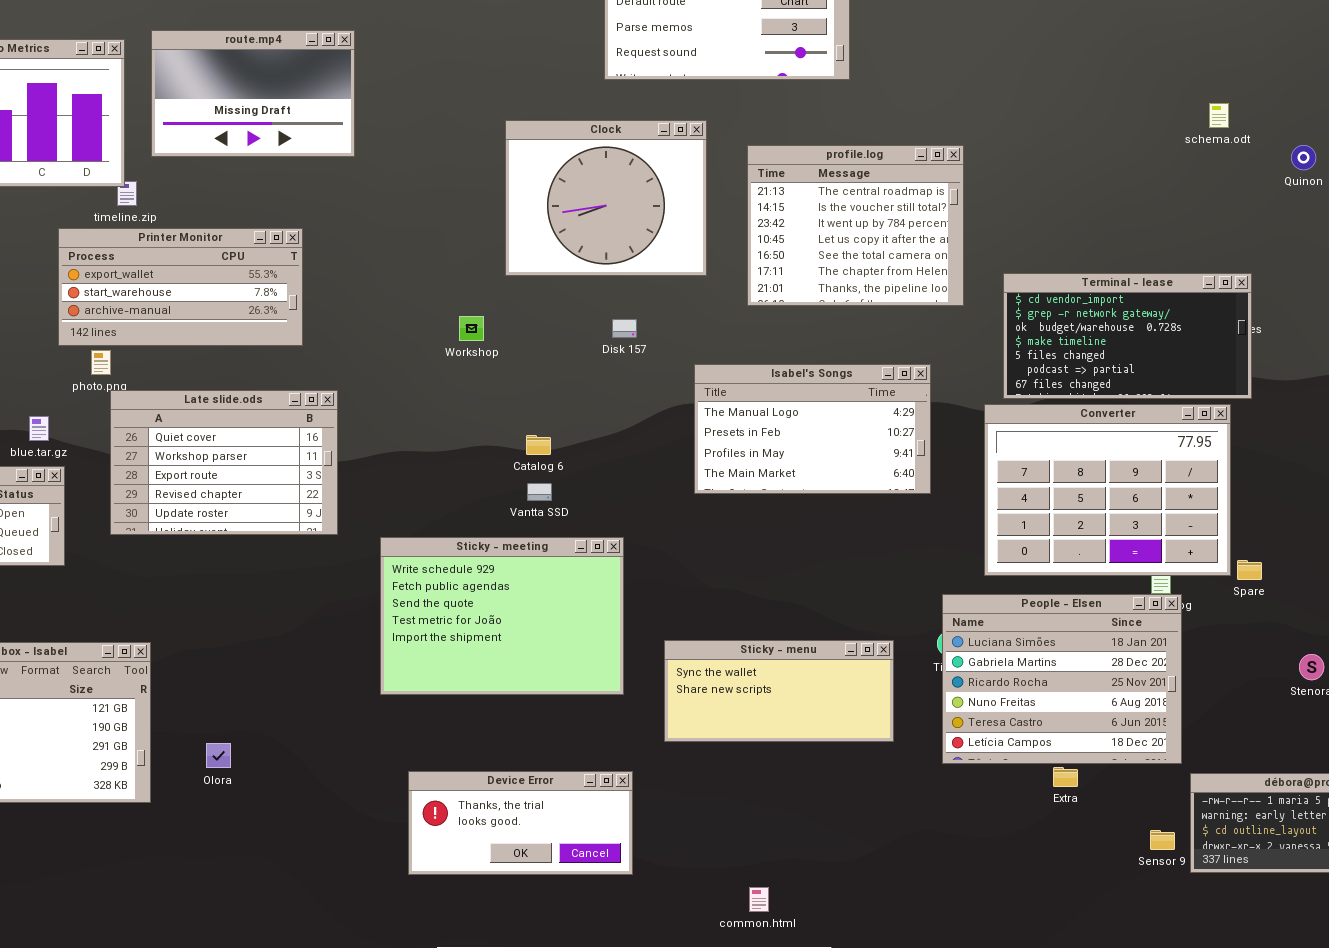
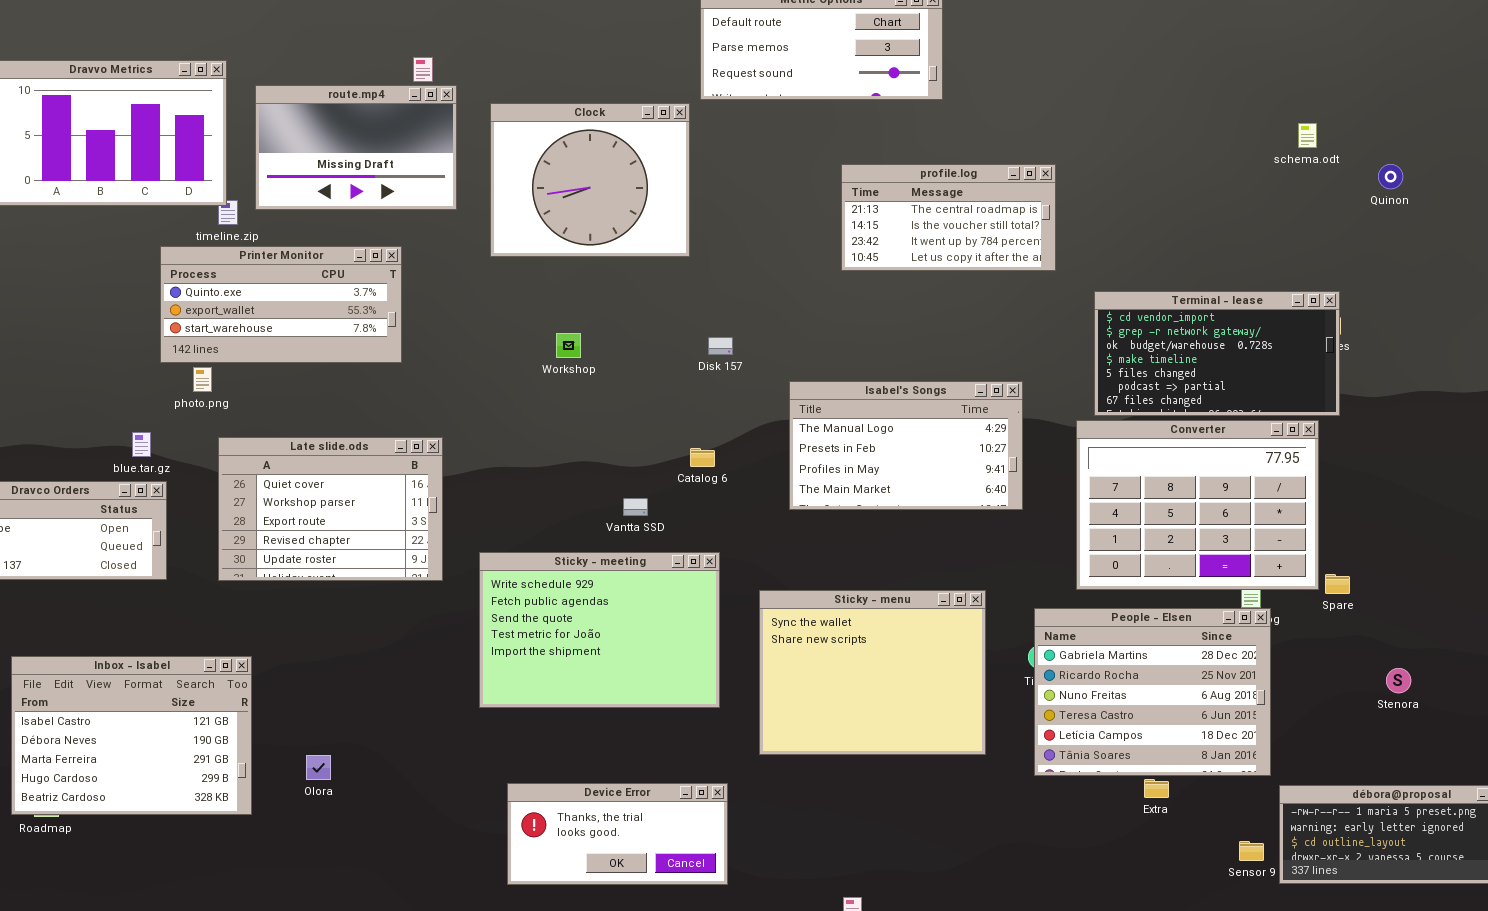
route.mp4: [151,30,355,157] -> [255,85,457,210], moved
Clock: [505,120,707,276] -> [490,103,690,257], moved
profile.log: [747,145,964,306] -> [841,164,1056,271], resized
Printer Monitor: [58,228,303,346] -> [160,246,402,363], scrolled up 1 row
Late slide.ods: [110,390,338,535] -> [218,437,443,581], moved
Catalog 6: [526,435,551,455] -> [690,448,715,467], moved
People - Elsen: [942,594,1182,764] -> [1034,608,1271,776], scrolled down 1 row
Sticky - menu: [664,640,894,742] -> [759,590,986,755], resized

